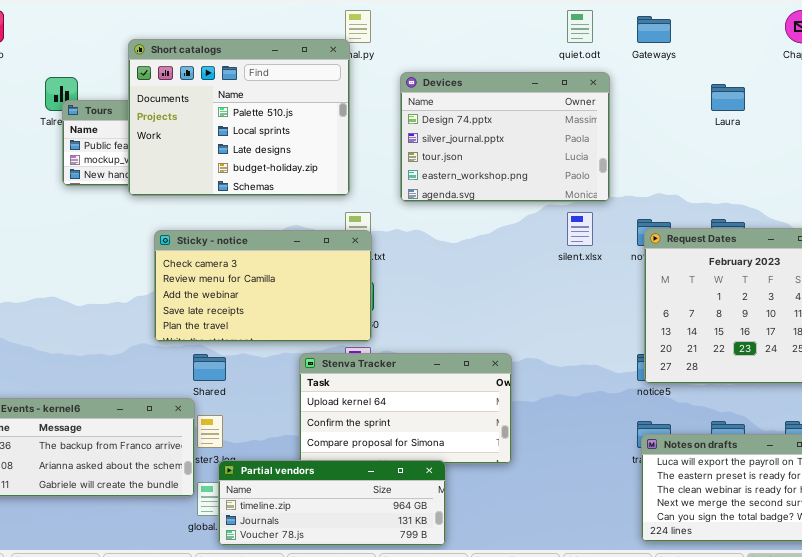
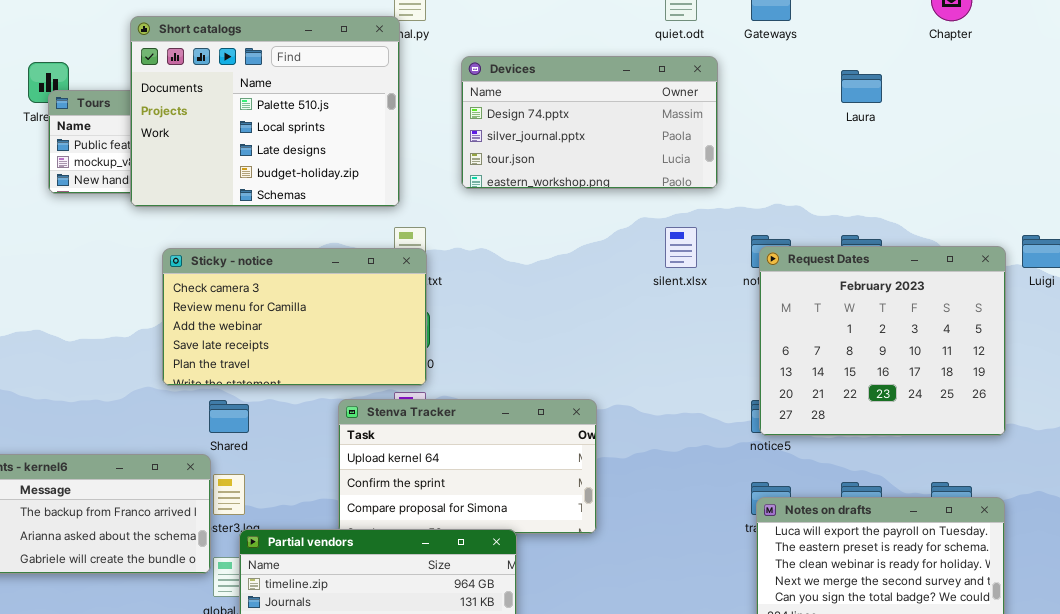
Devices: [400,72,610,202] -> [461,56,718,189], resized

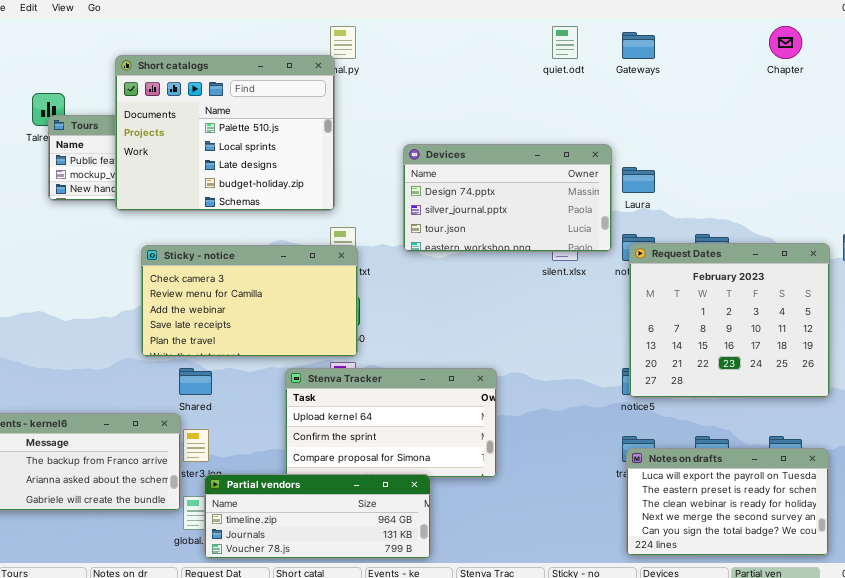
Devices: [461,56,718,189] -> [403,144,612,252], moved
Laura: [841,70,882,103] -> [622,167,655,193], moved

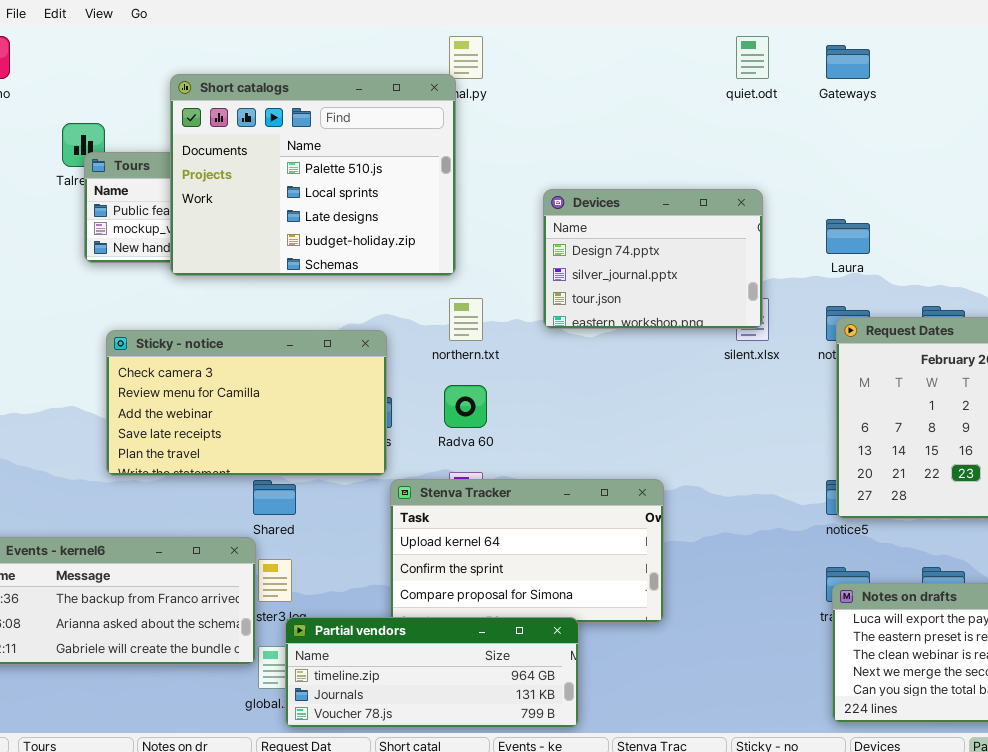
Devices: [403,144,612,252] -> [543,189,763,329], resized
Sticky - notice: [141,245,358,357] -> [106,330,387,476], moved

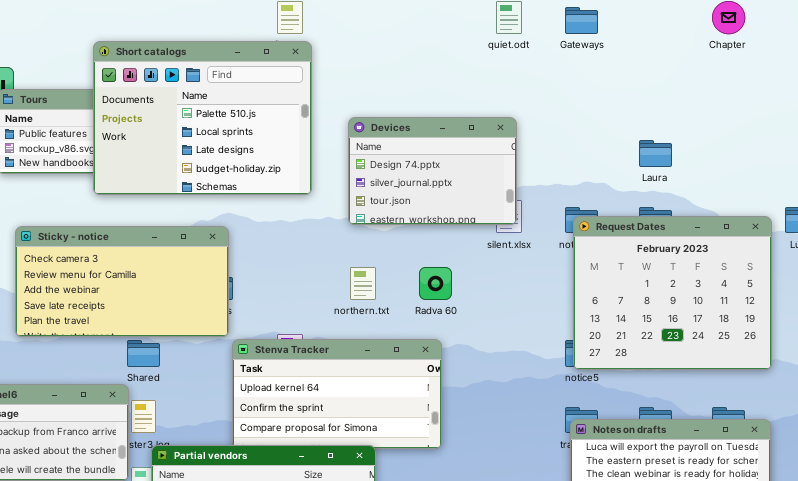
Short catalogs: [170,74,456,276] -> [93,41,312,195], moved
Laura: [826,219,870,254] -> [639,140,672,167], moved
northern.txt: [449,298,483,341] -> [350,267,376,300], moved
Radva 60: [444,385,487,428] -> [419,267,452,300], moved

